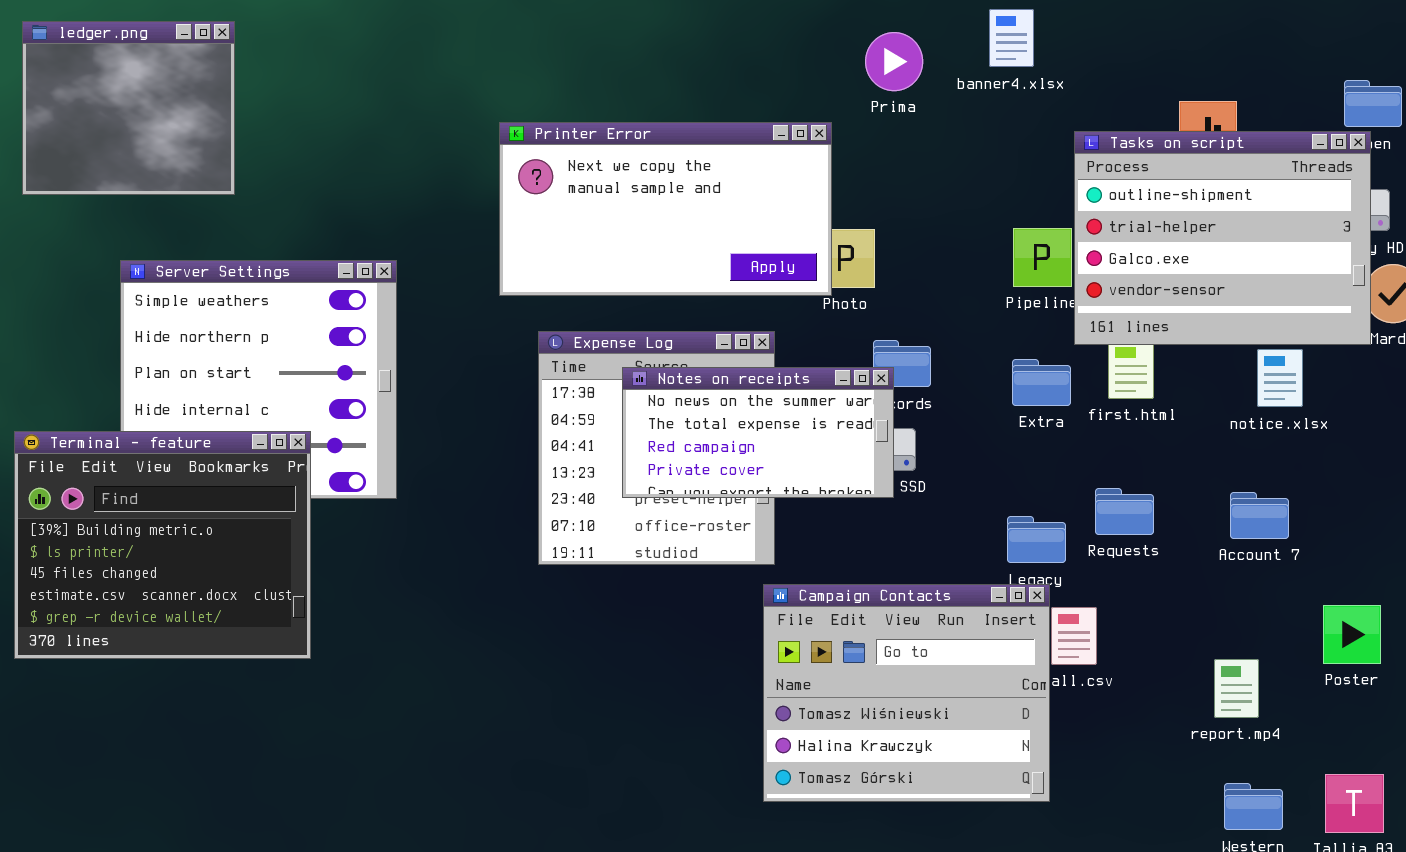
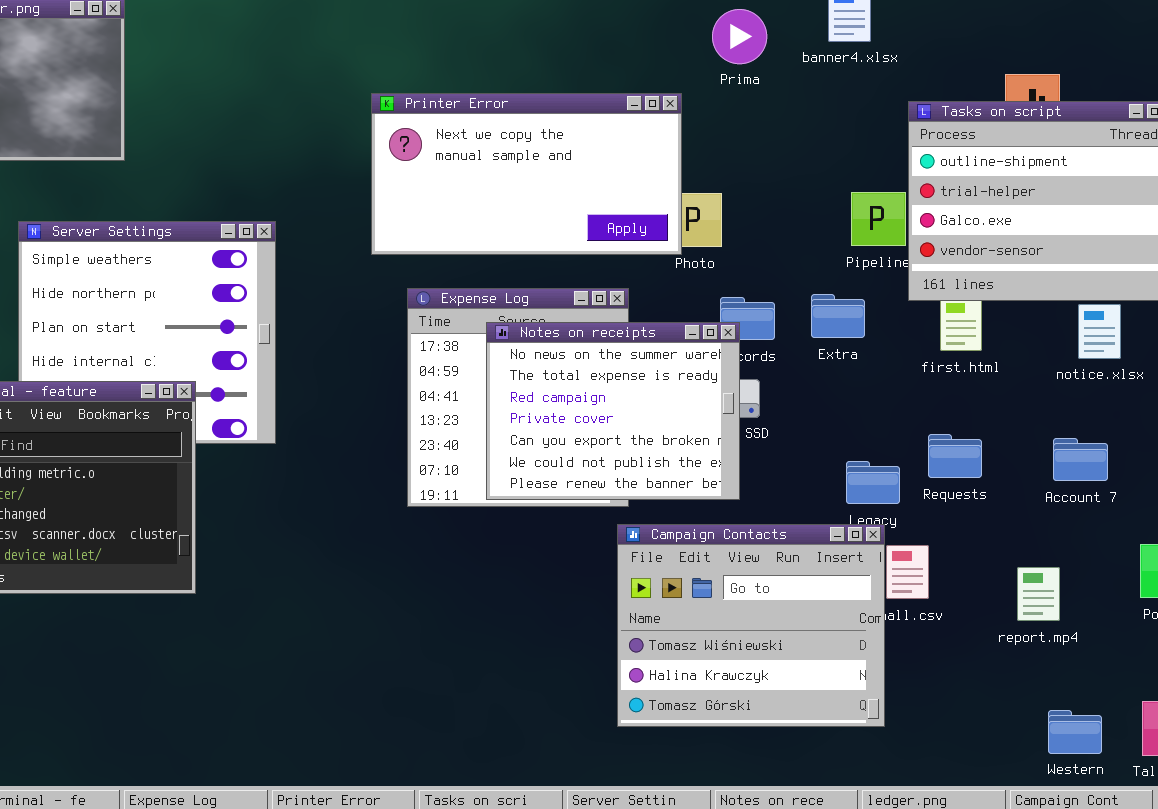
Extra: [1012,359,1071,406] -> [811,294,865,338], moved
Notes on receipts: [622,367,894,498] -> [486,322,740,500], resized
report.mp4: [1214,659,1259,718] -> [1017,567,1060,621], moved

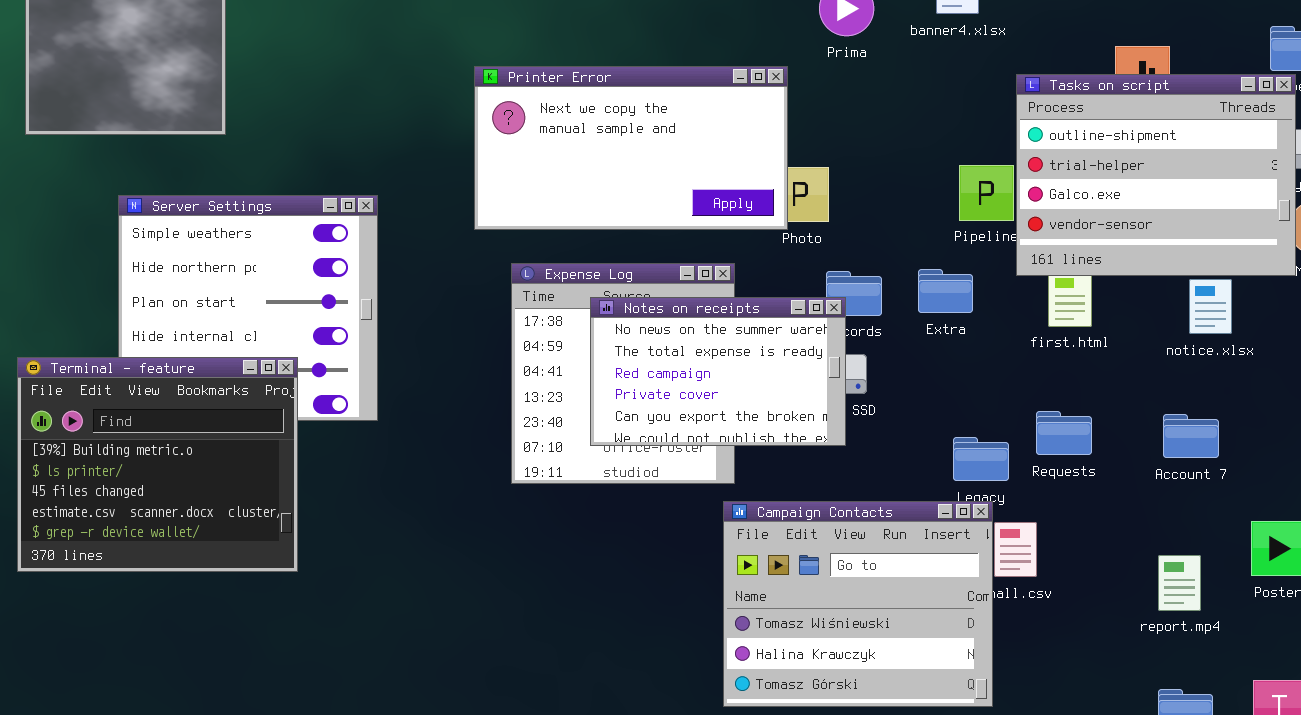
Notes on receipts: [486,322,740,500] -> [590,297,846,446], resized
report.mp4: [1017,567,1060,621] -> [1158,555,1201,611], moved

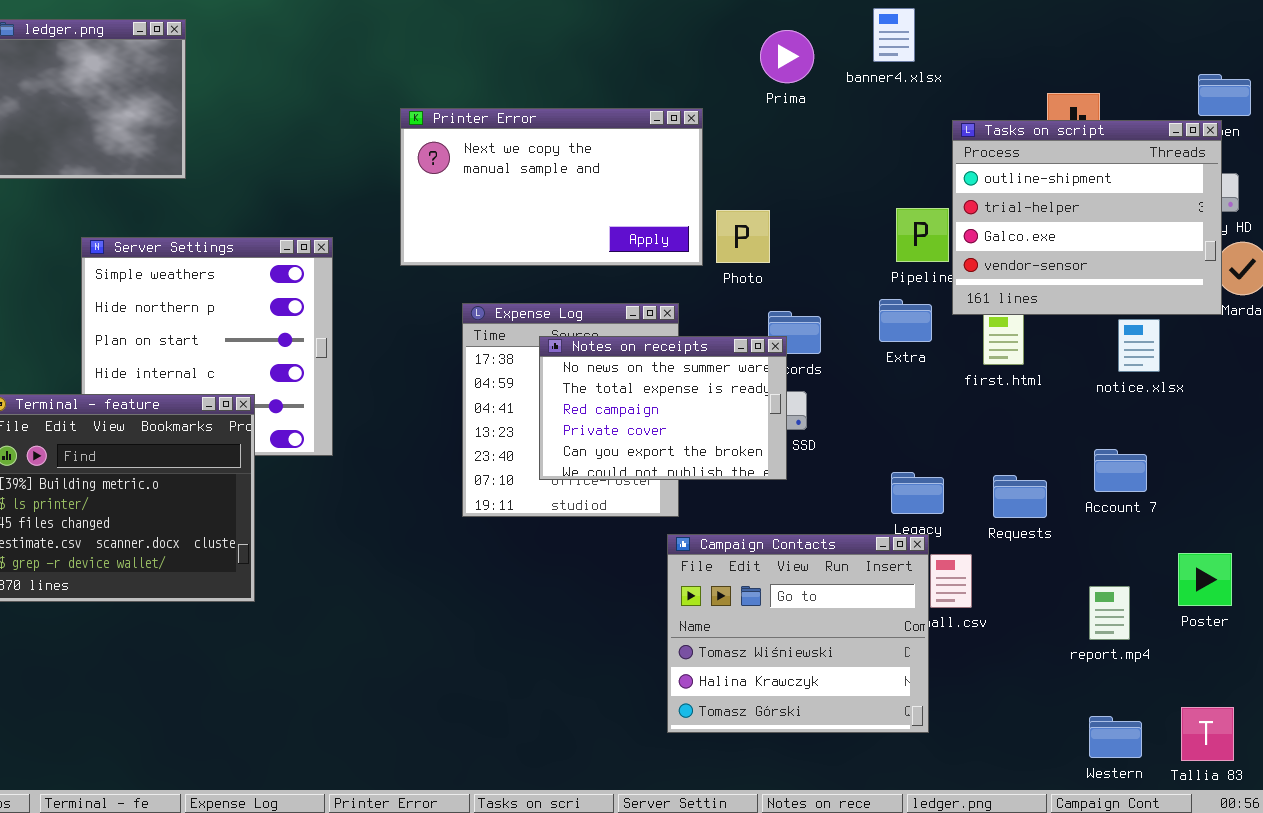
Printer Error: [474,66,788,230] -> [400,108,703,266], moved
Extra: [918,269,973,313] -> [879,299,932,342], moved
Requests: [1036,411,1092,455] -> [993,475,1047,518], moved

